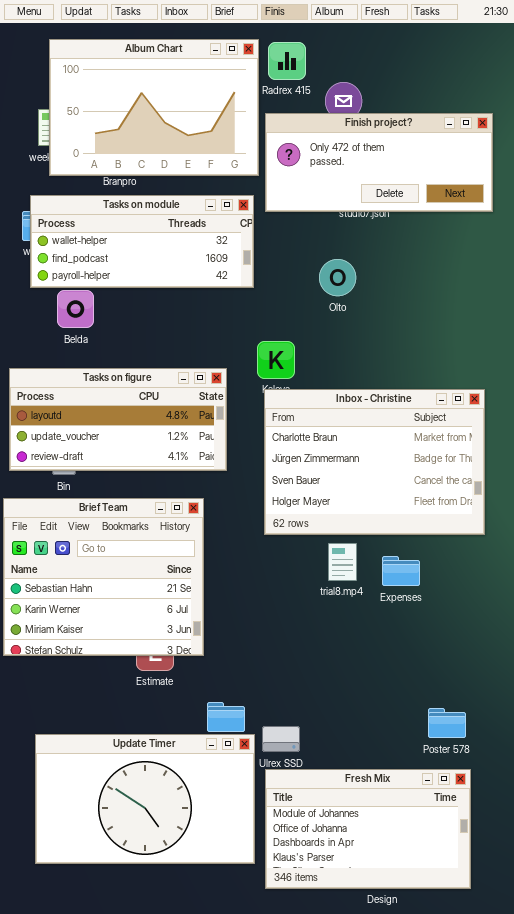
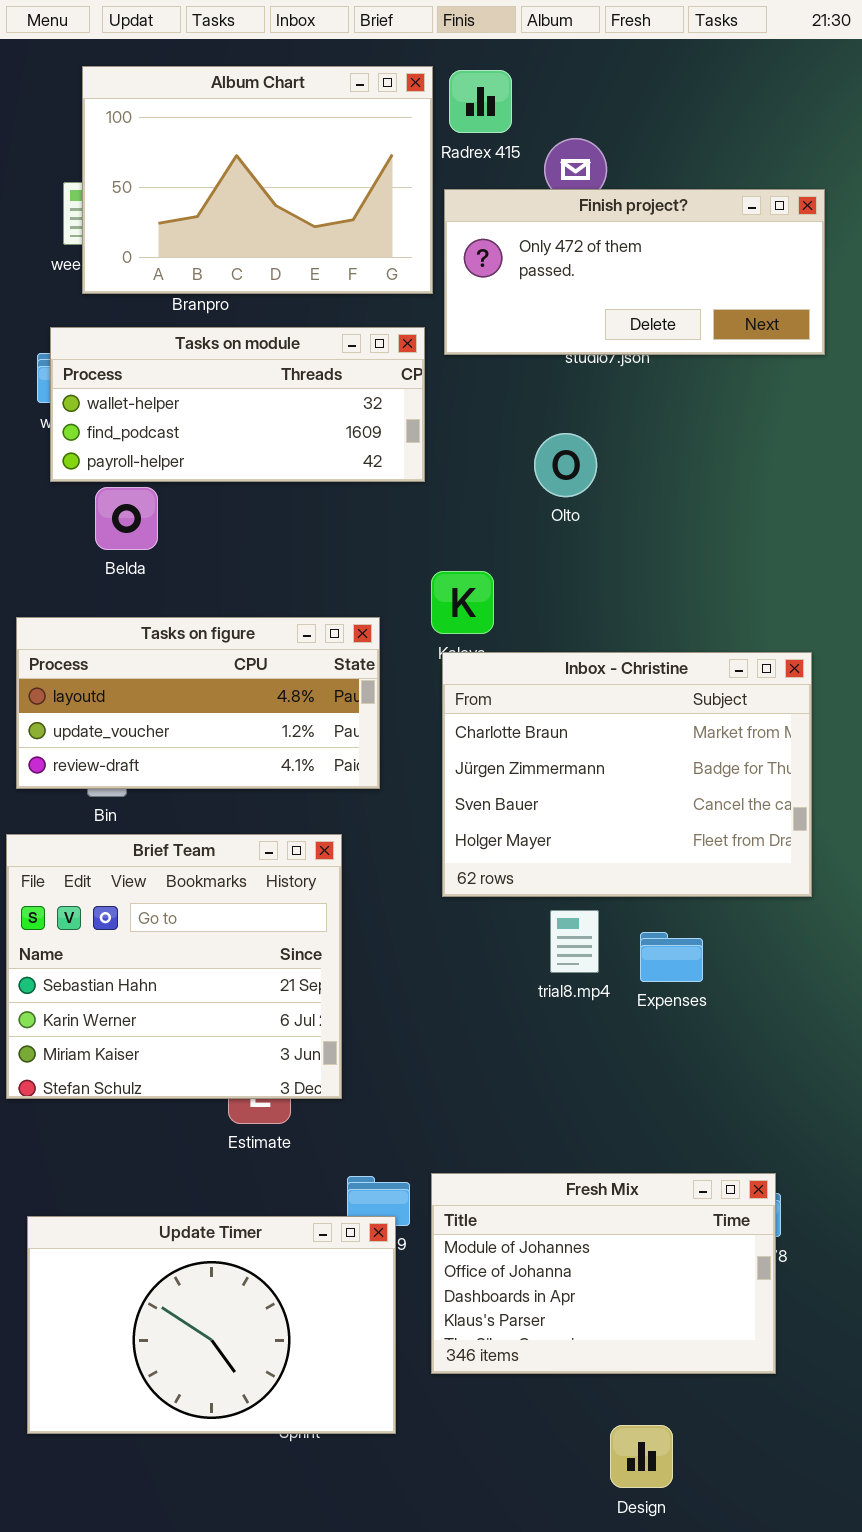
Update Timer: [35,734,255,864] -> [27,1216,396,1434], moved
Fresh Mix: [265,769,471,889] -> [431,1173,776,1374], moved

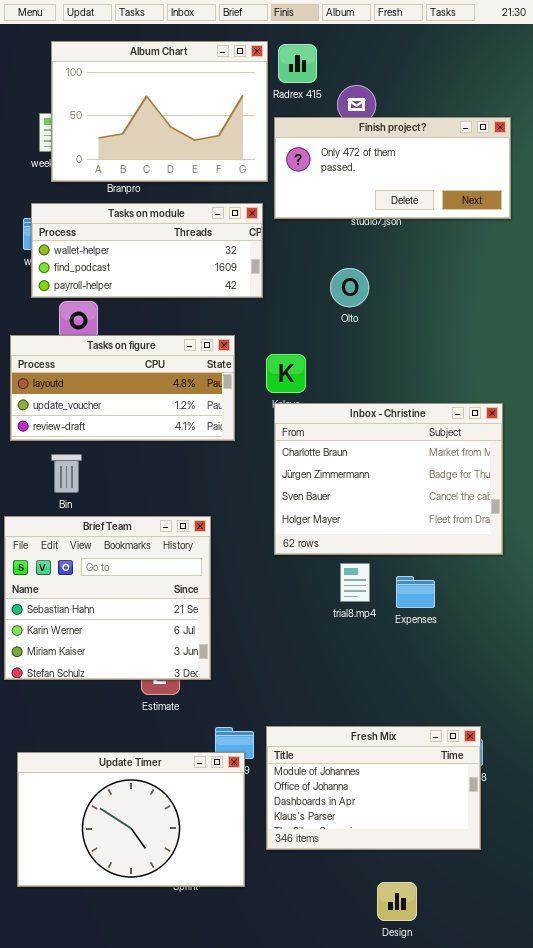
Tasks on figure: [16,617,380,789] -> [10,335,235,441], moved

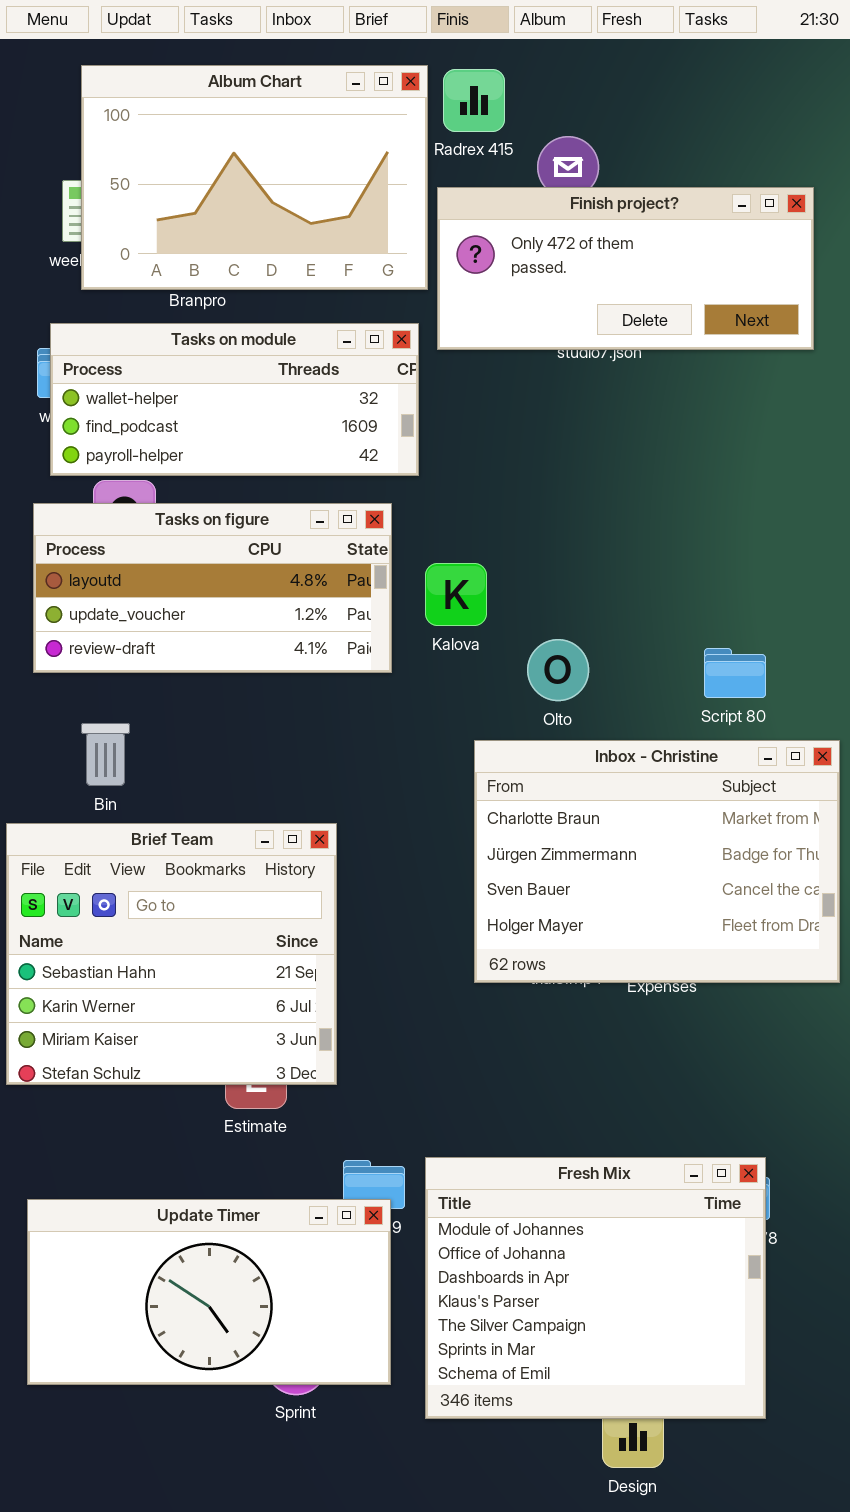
Olto: [330,268,369,307] -> [527,639,589,701], moved
Tasks on figure: [10,335,235,441] -> [33,503,392,673], moved
Inbox - Christine: [274,403,503,555] -> [474,740,840,983], moved
Fresh Mix: [266,726,481,850] -> [425,1157,766,1419], resized
Update Timer: [17,752,245,887] -> [27,1199,391,1385], resized

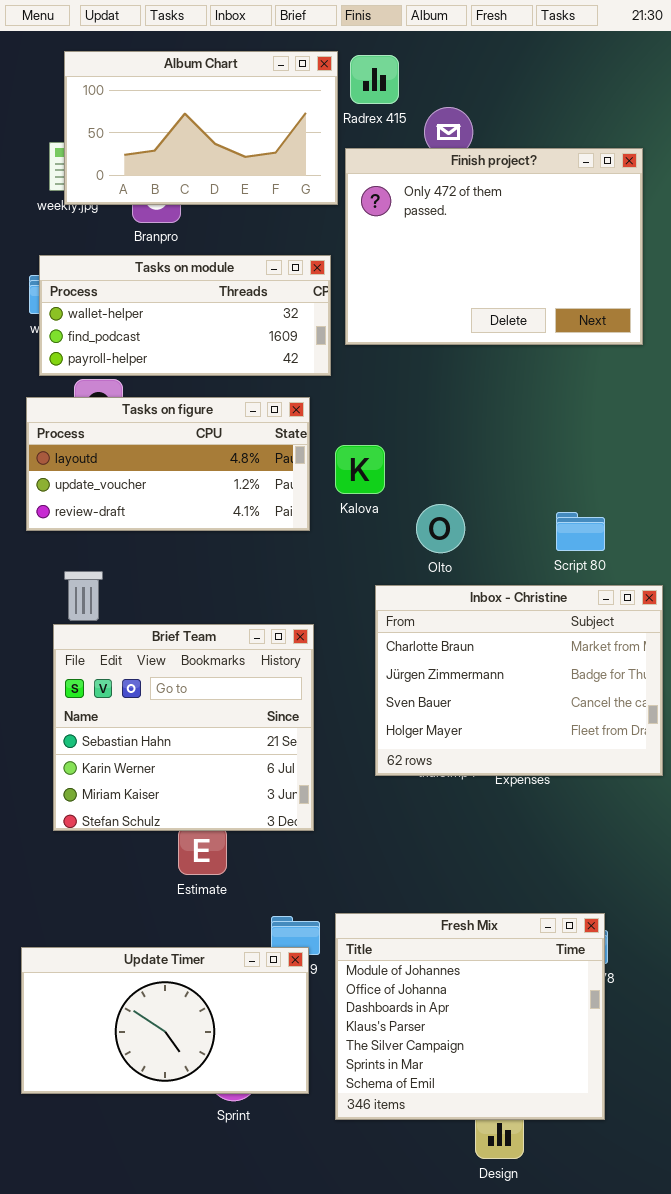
Album Chart: [81,65,428,290] -> [64,51,338,205], resized
Finish project?: [437,187,814,350] -> [345,148,643,345], resized
Brief Team: [6,823,337,1085] -> [53,624,314,831], moved

